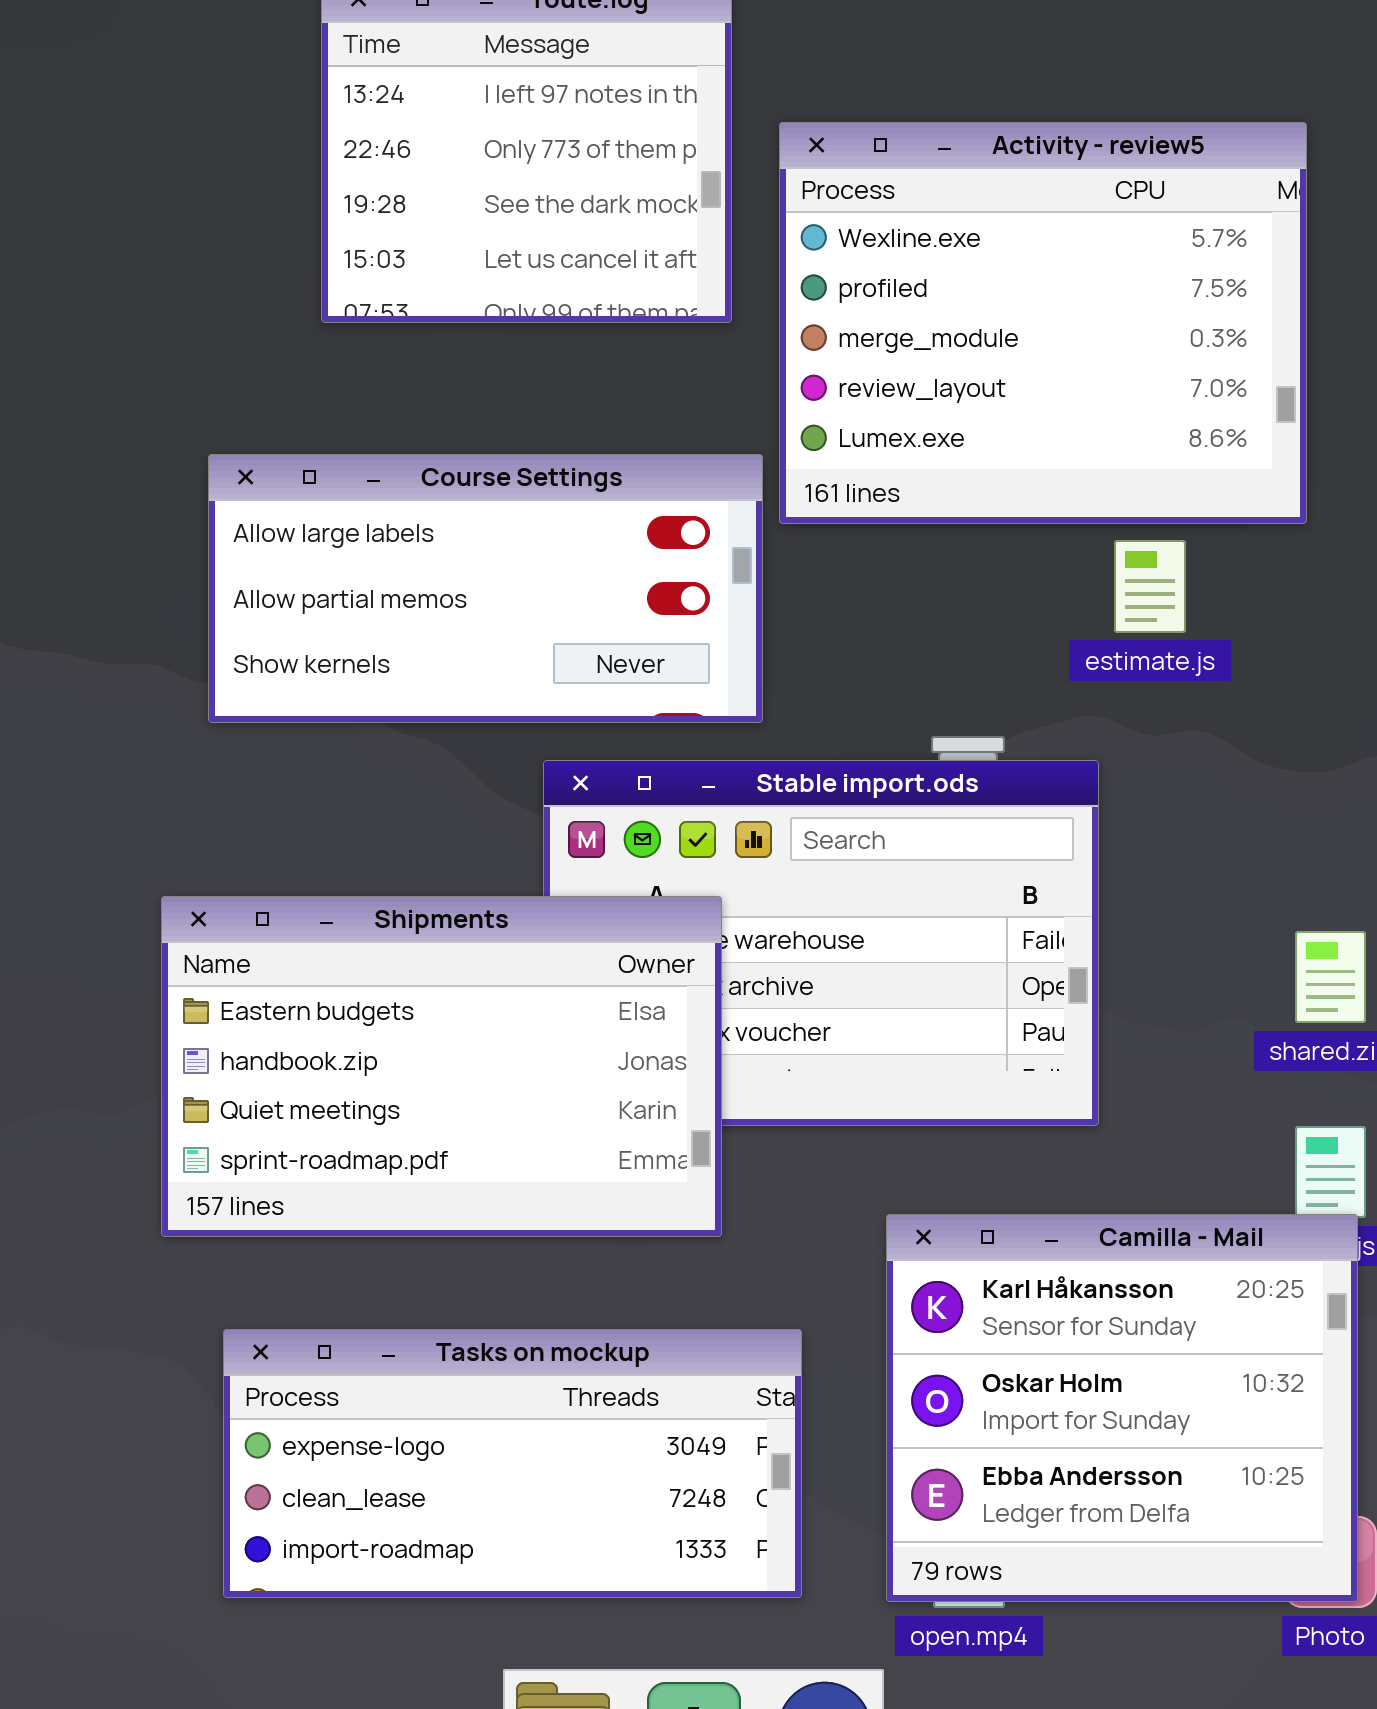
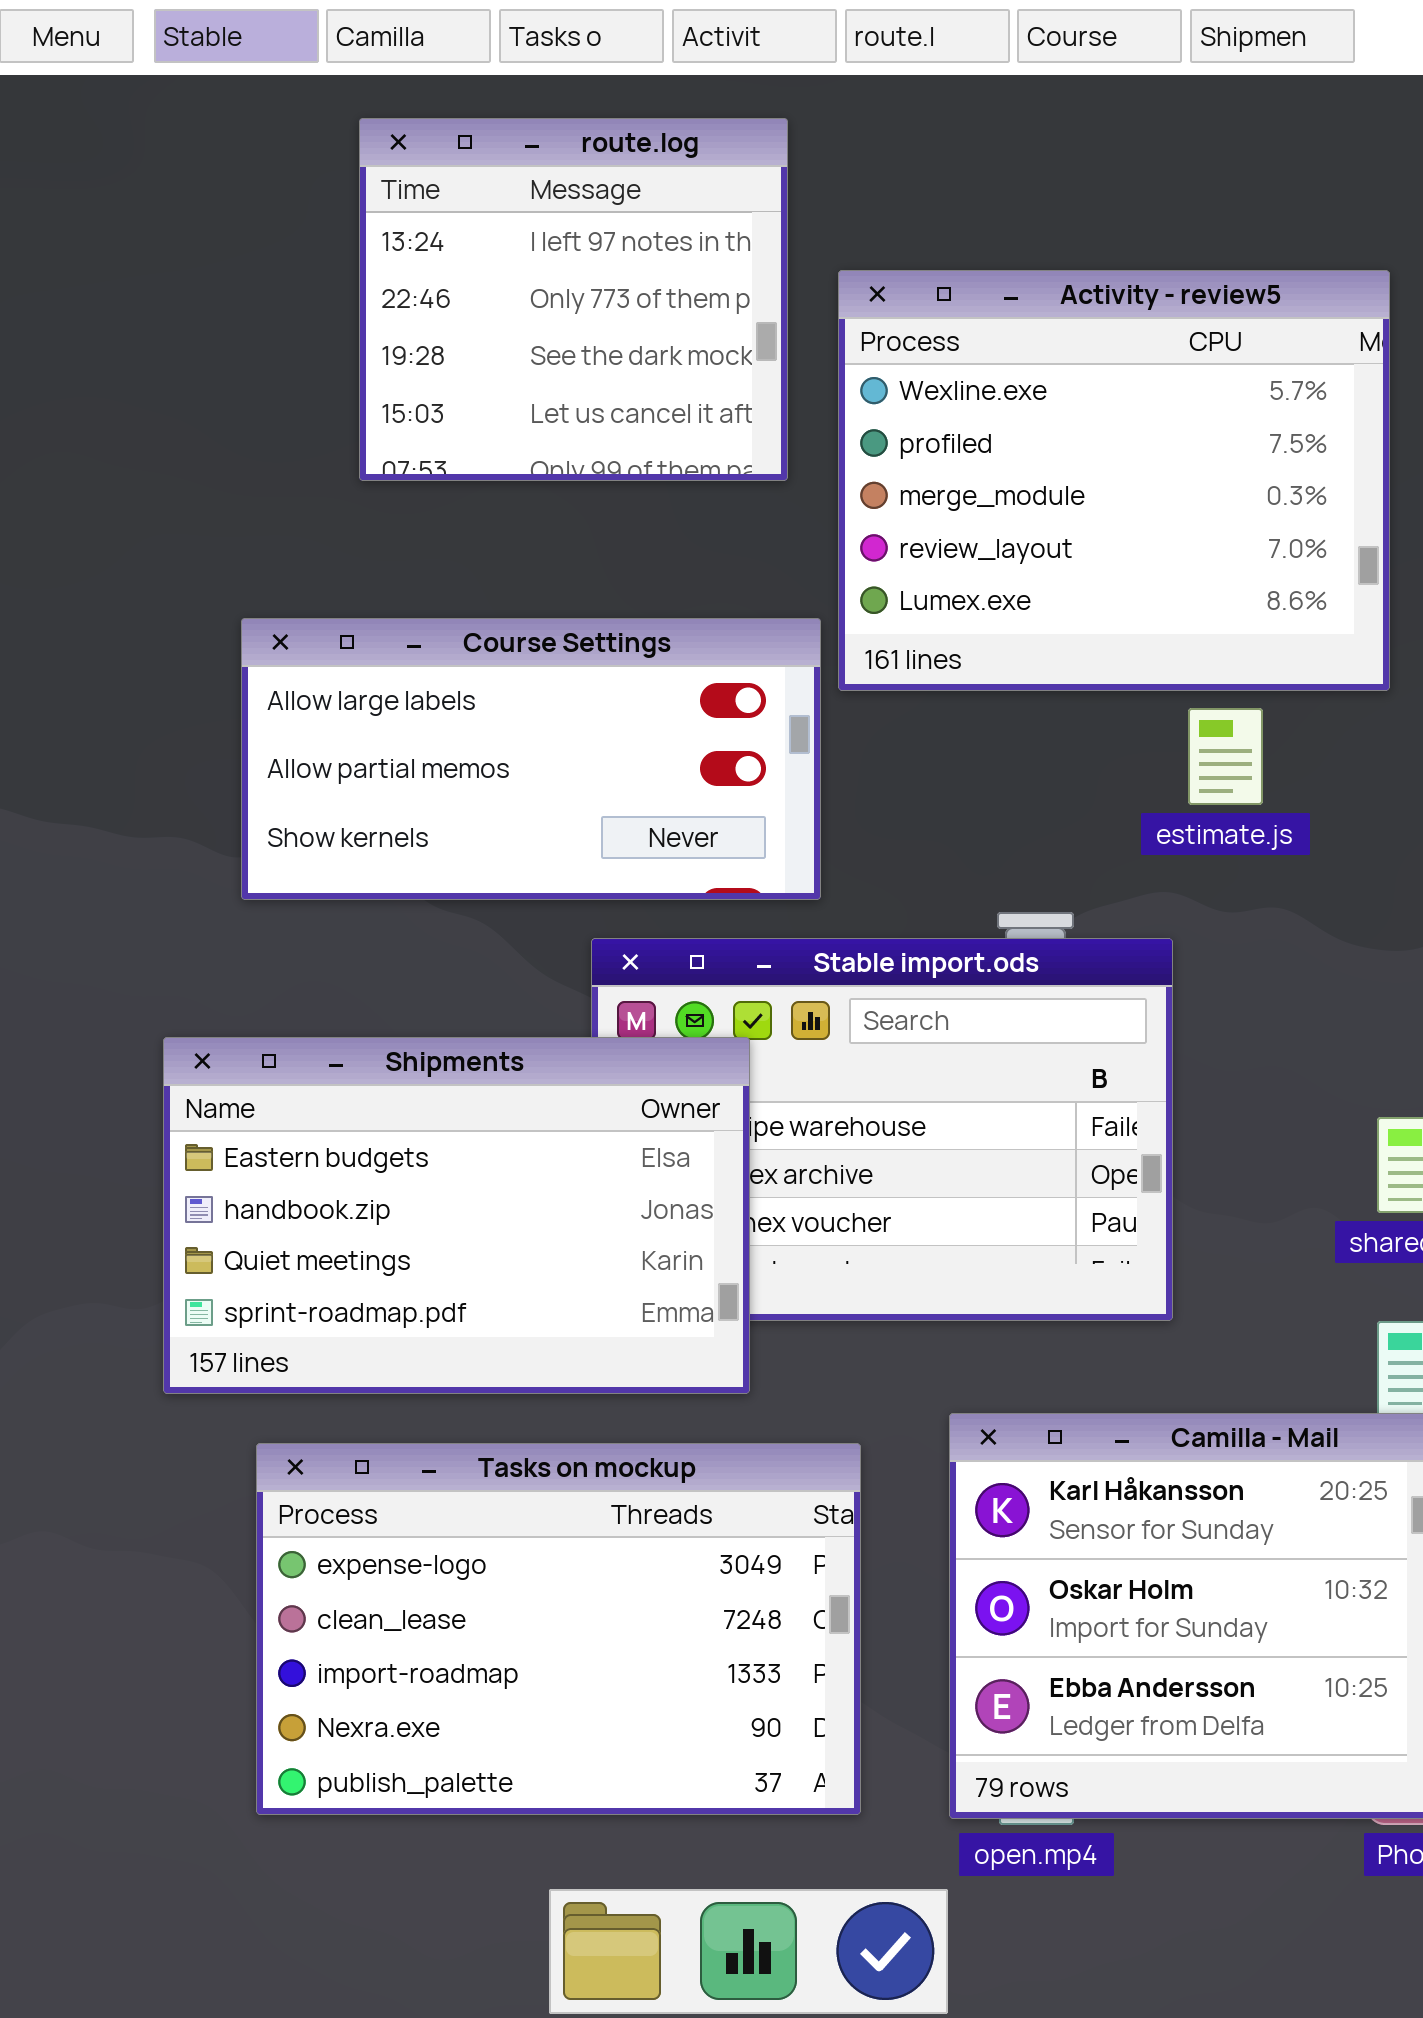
Shipments: [161,896,722,1237] -> [163,1037,750,1394], moved
Tasks on mockup: [223,1329,802,1598] -> [256,1443,861,1815], resized

